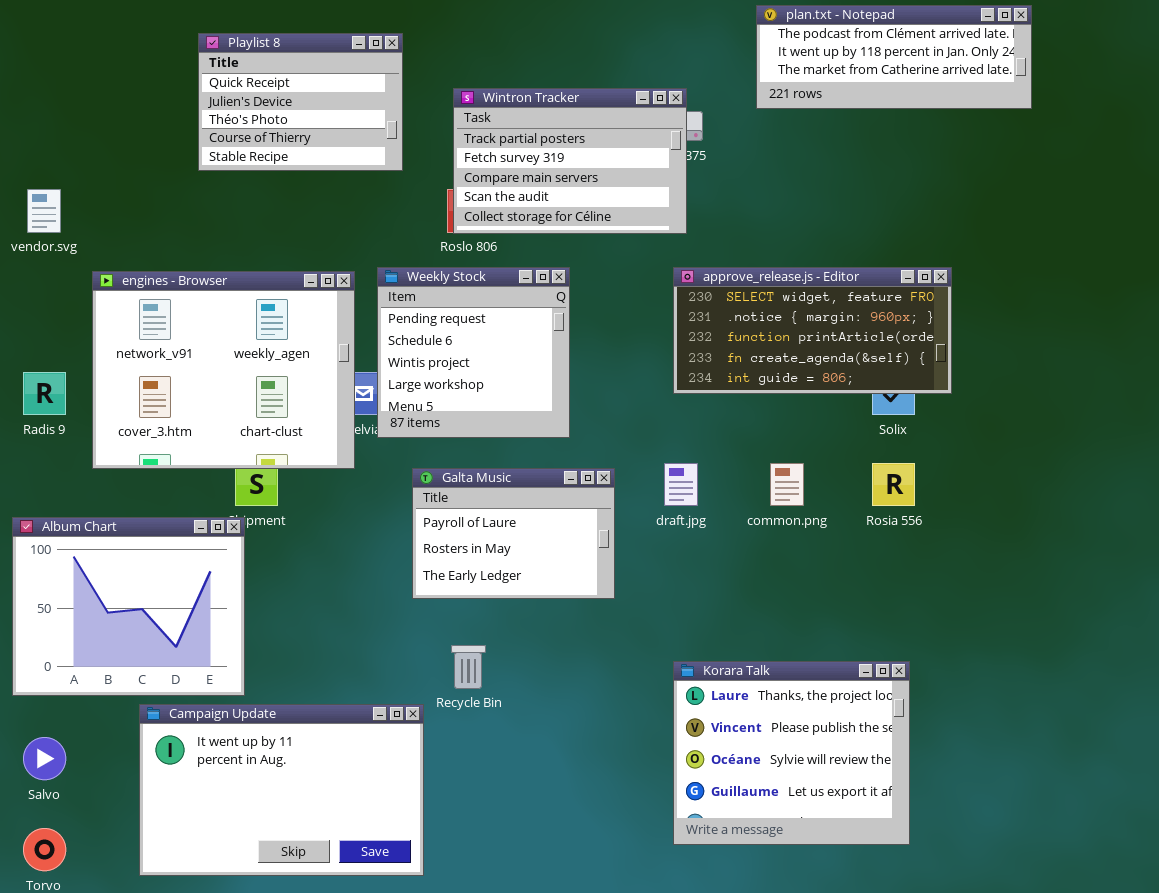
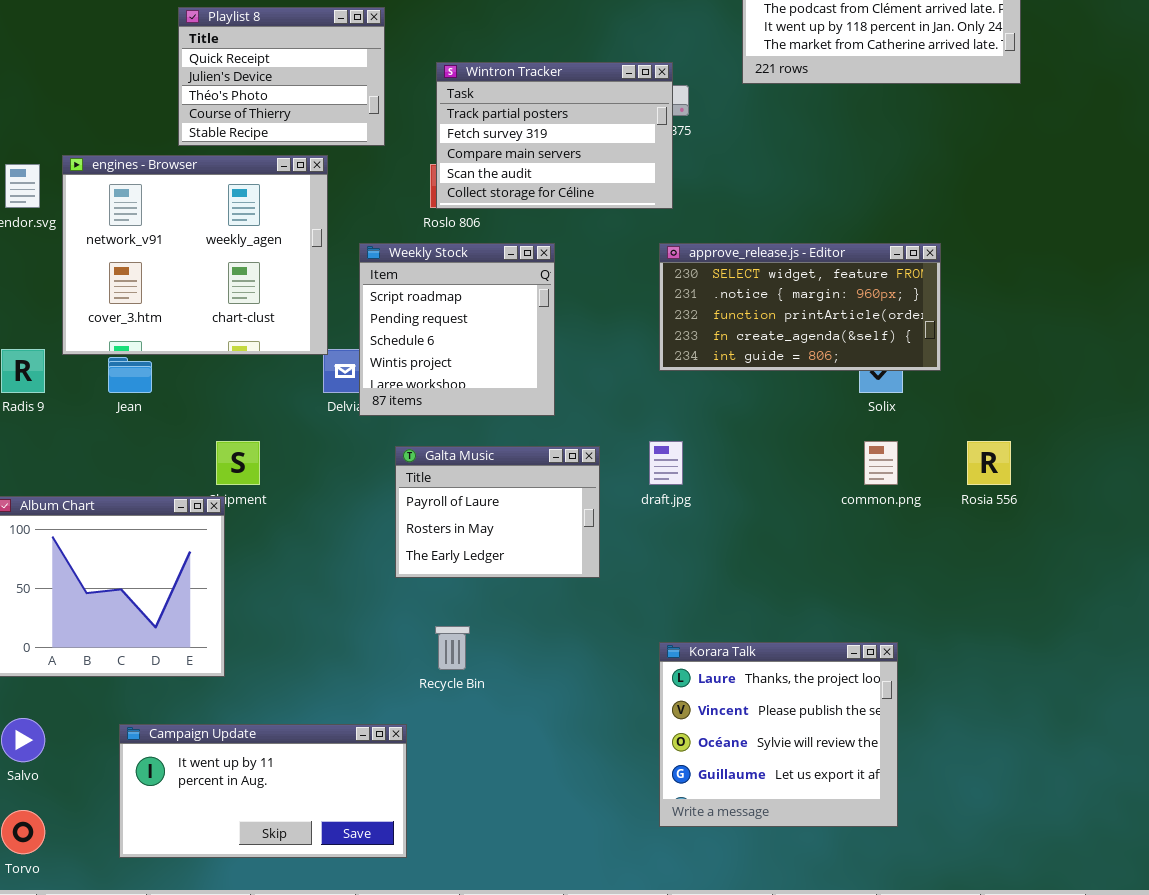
Weekly Stock: [377,267,570,438] -> [359,243,555,416], scrolled up 1 row
engines - Browser: [92,271,355,469] -> [62,155,328,355], moved
common.png: [770,463,804,506] -> [864,441,898,485], moved
Rosia 556: [872,463,915,506] -> [967,441,1011,485], moved
Campaign Update: [139,704,424,876] -> [119,724,407,858], resized

